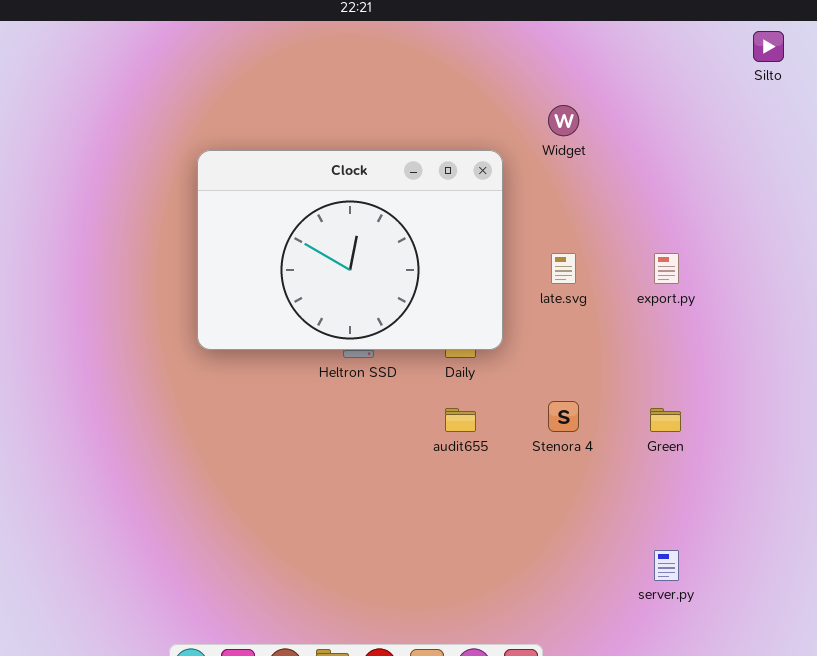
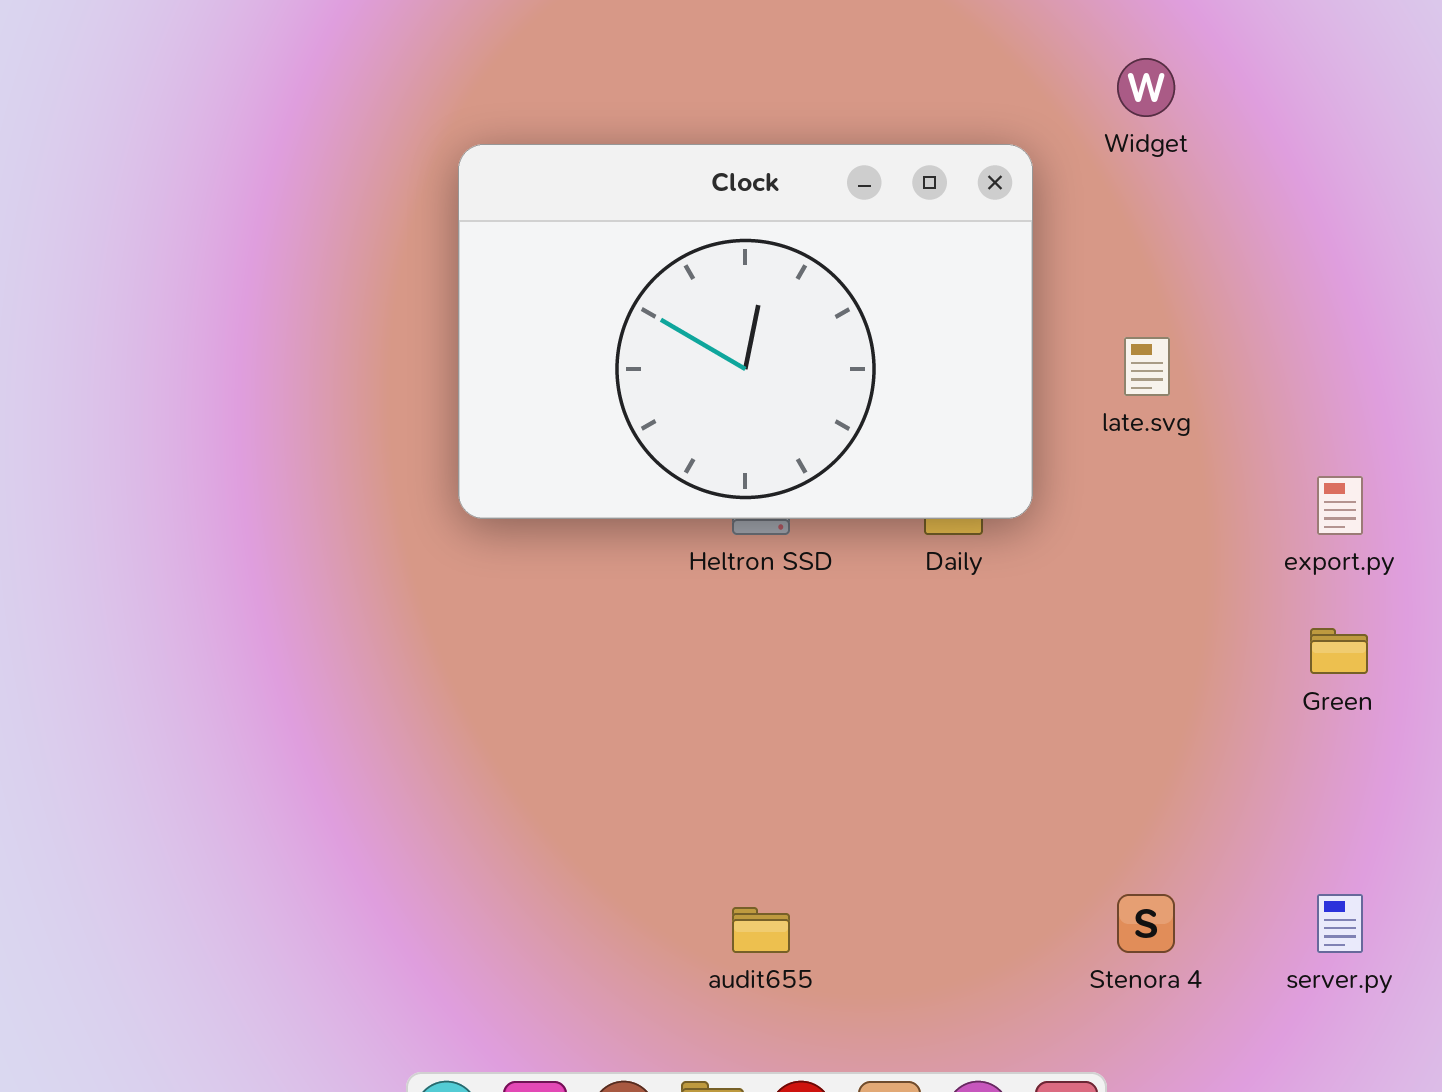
export.py: [654,253,679,284] -> [1317,476,1363,535], moved
Stenora 4: [548,401,579,432] -> [1117,894,1175,953], moved
audit655: [445,408,476,432] -> [732,907,790,953], moved

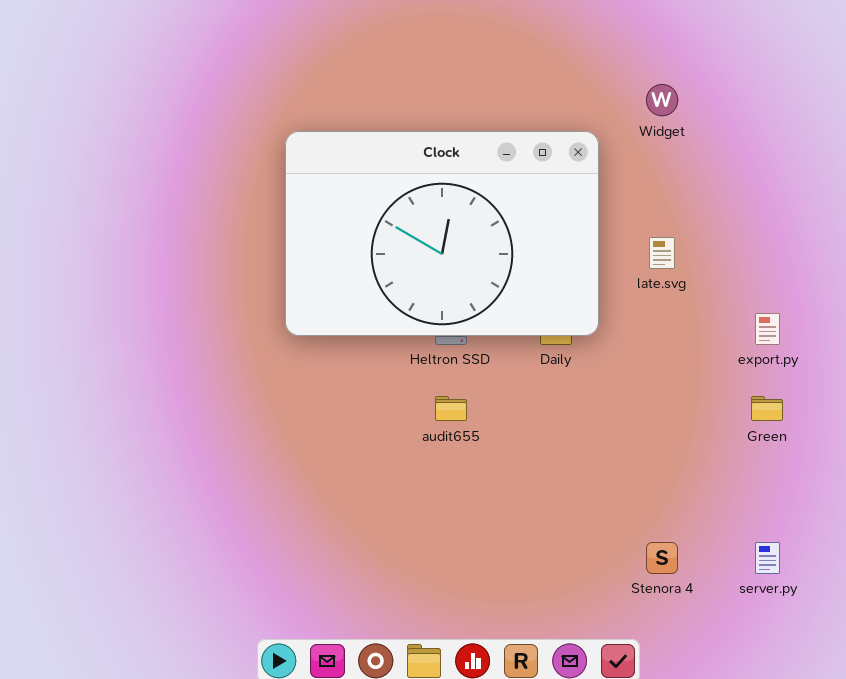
audit655: [732,907,790,953] -> [435,396,467,421], moved

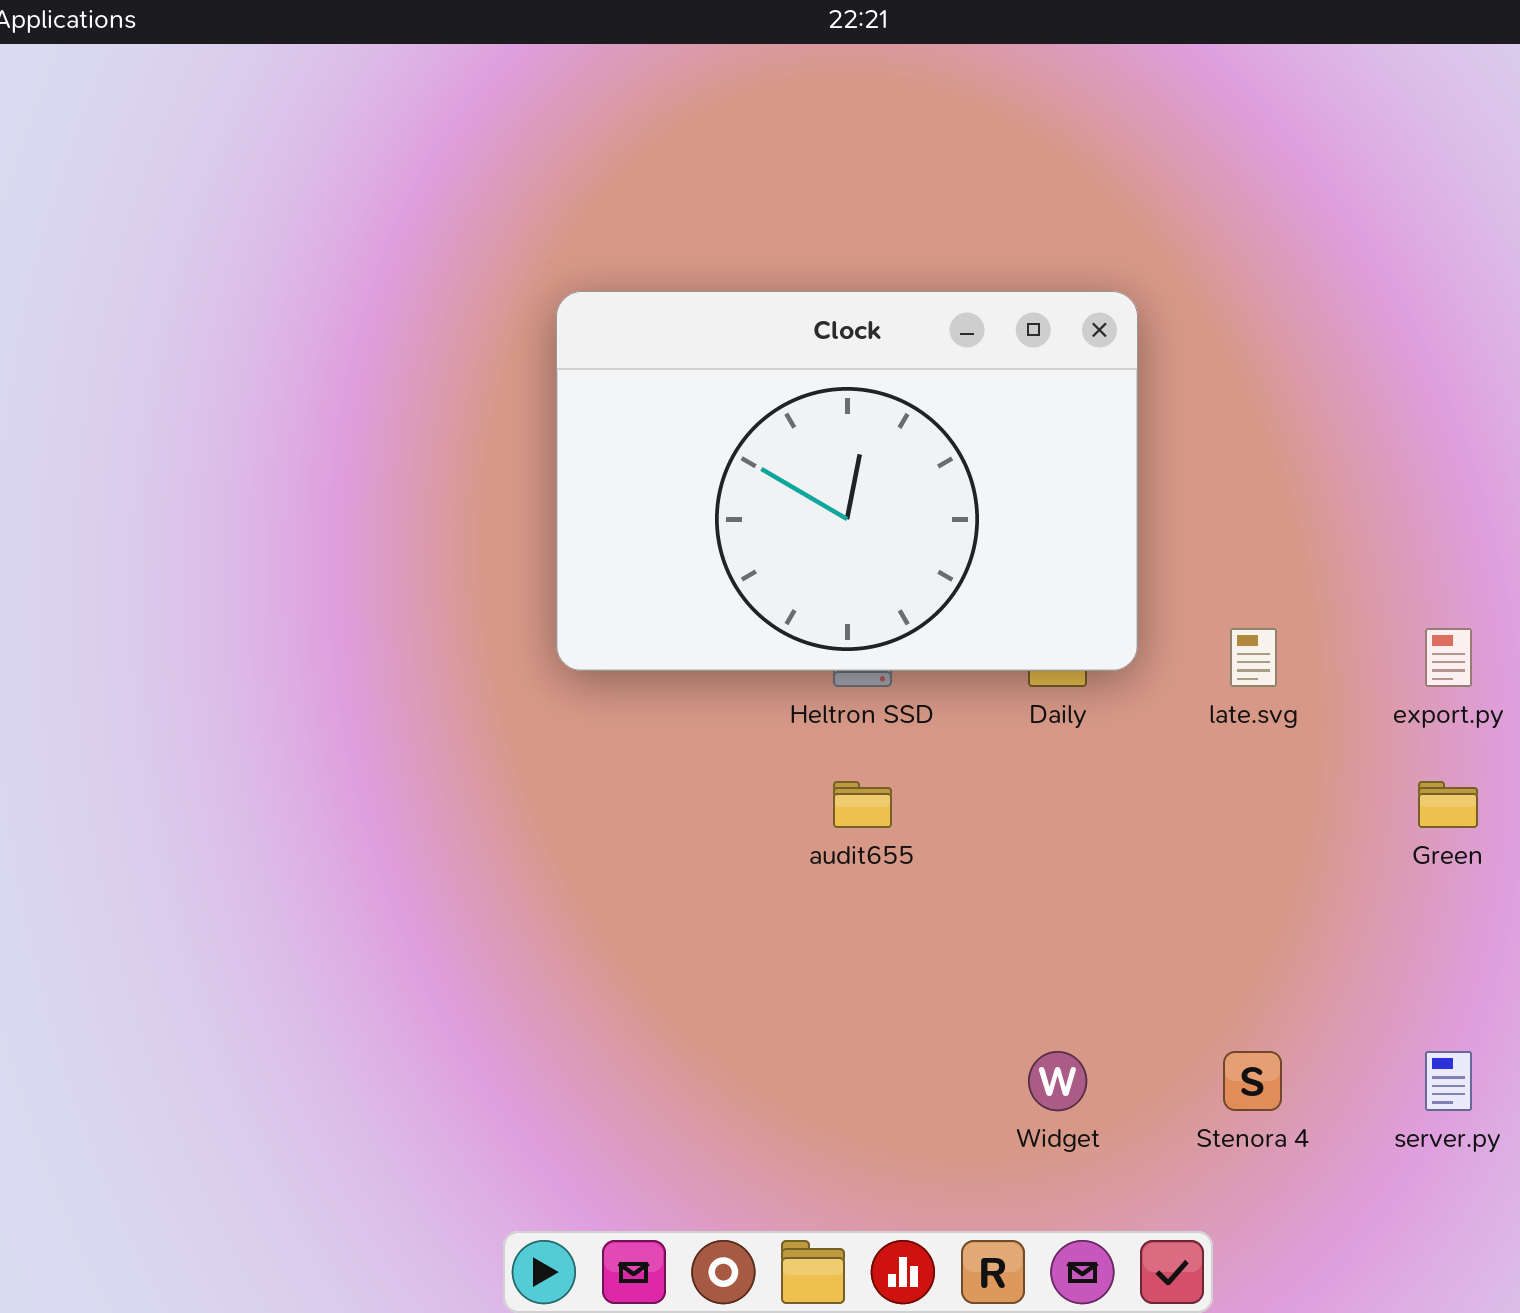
Widget: [646,84,678,116] -> [1028,1051,1087,1111], moved
late.svg: [649,237,675,269] -> [1230,628,1277,687], moved

